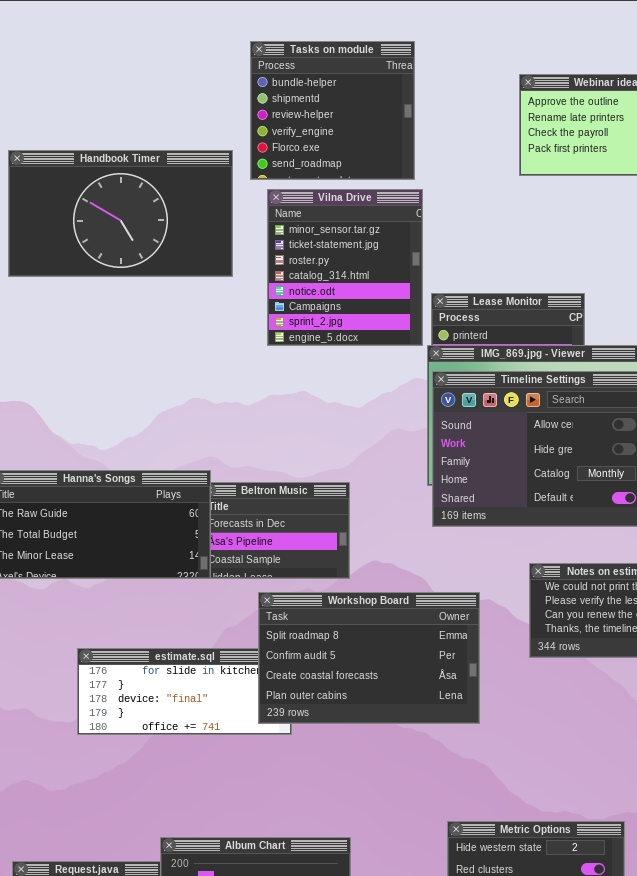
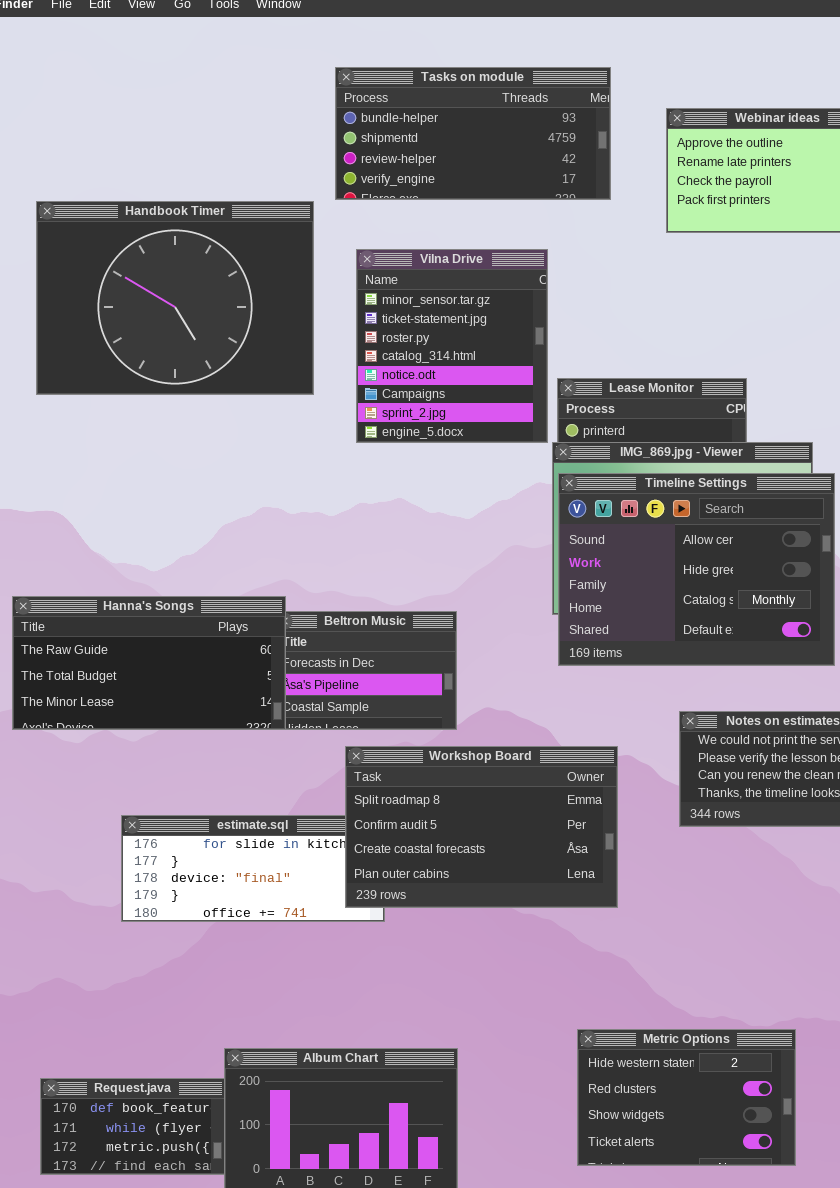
Tasks on module: [250,41,415,180] -> [335,67,611,200], resized
Handbook Timer: [8,150,233,277] -> [36,201,314,395], resized

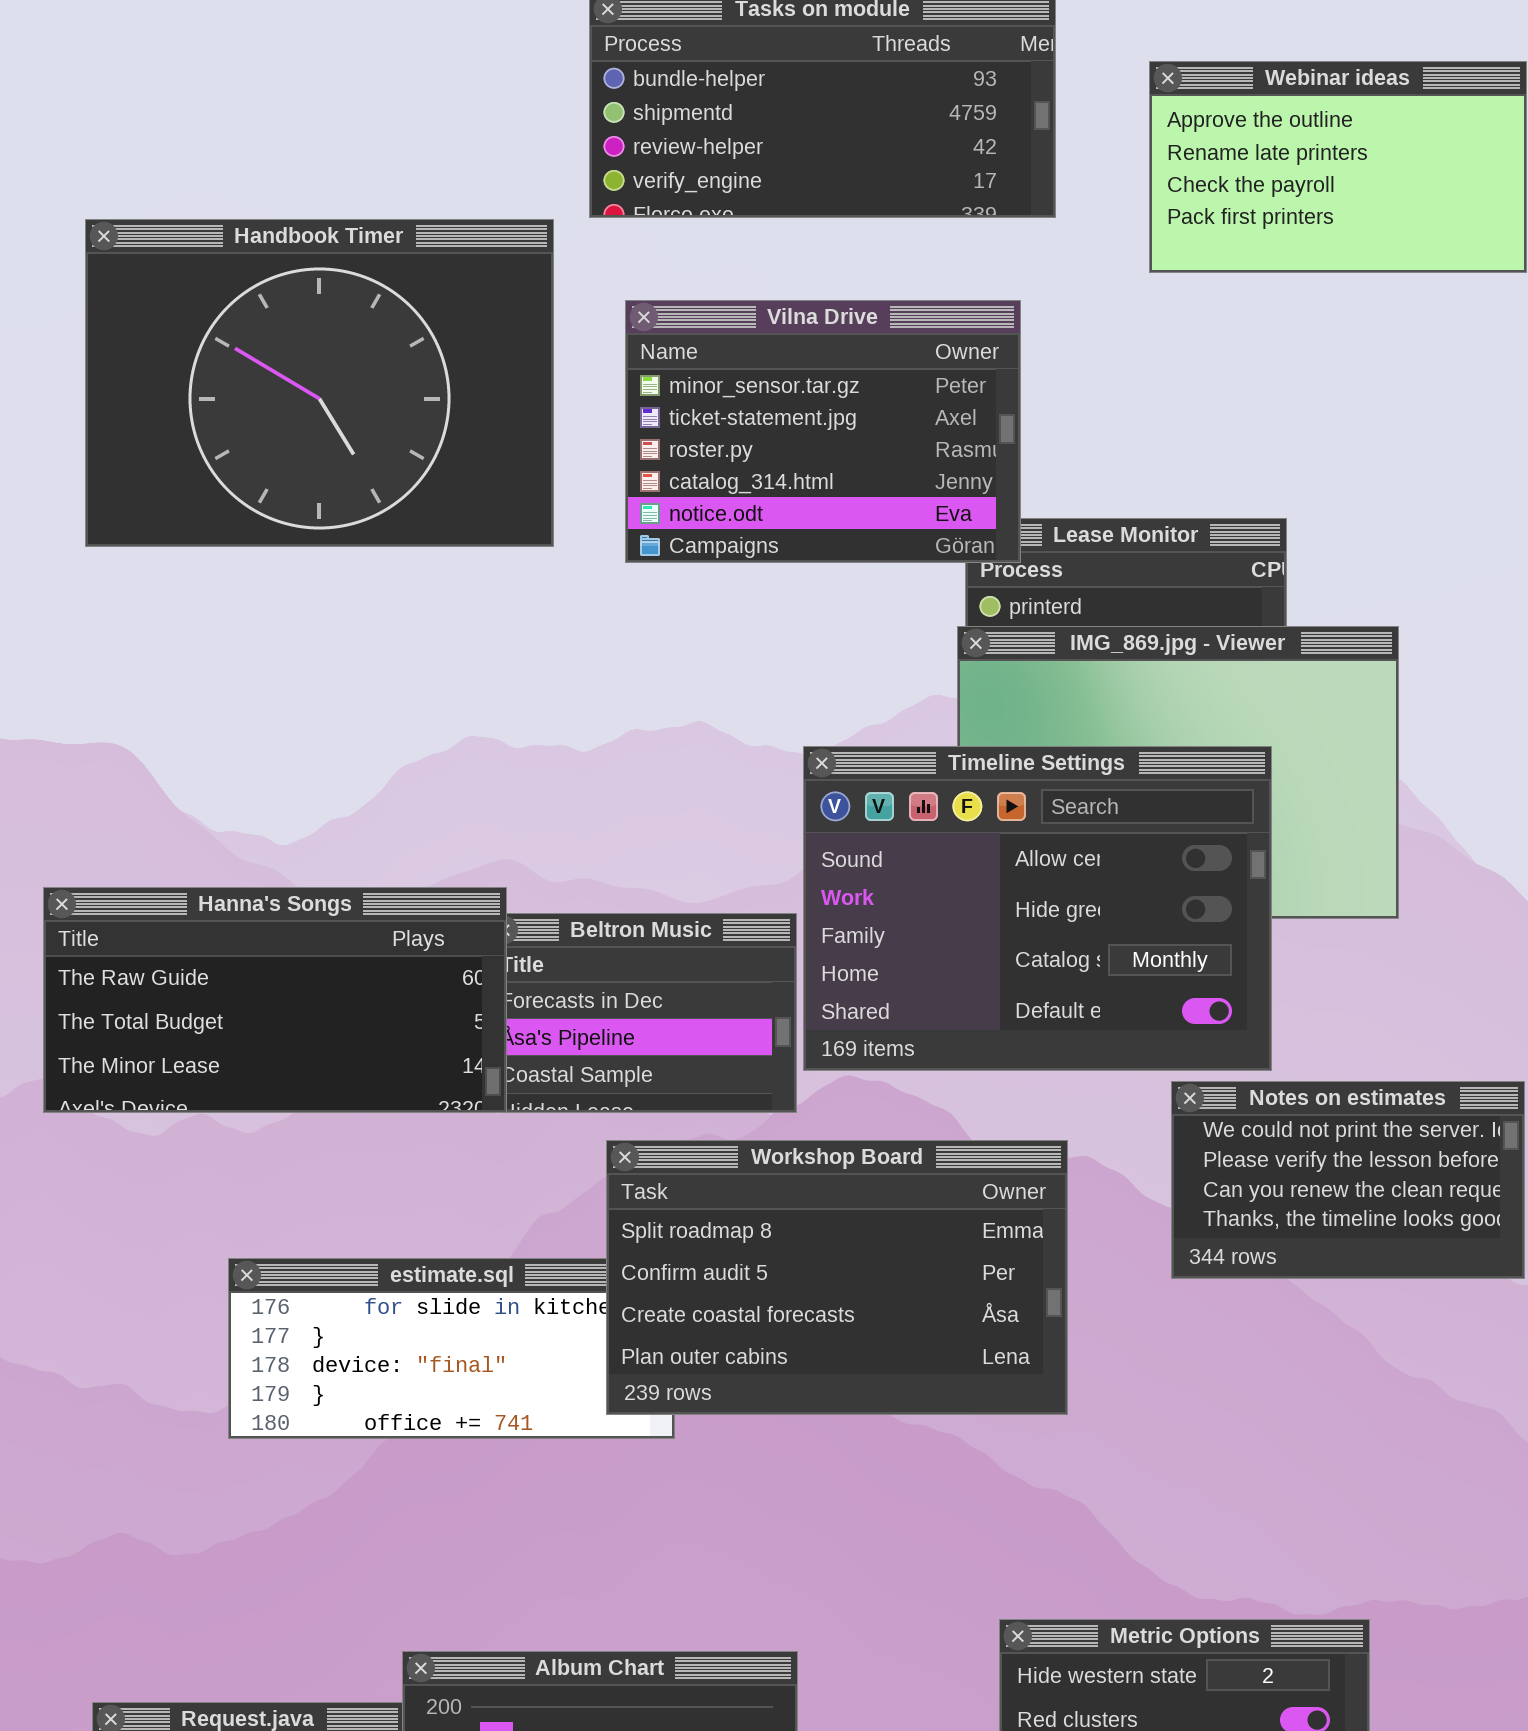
Vilna Drive: [356,249,548,443] -> [625,300,1021,563], resized
Timeline Settings: [558,473,835,666] -> [803,746,1272,1071], moved

